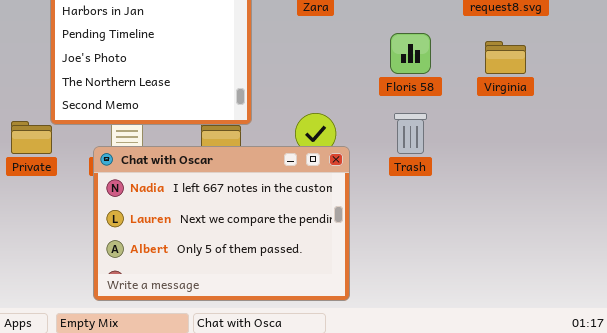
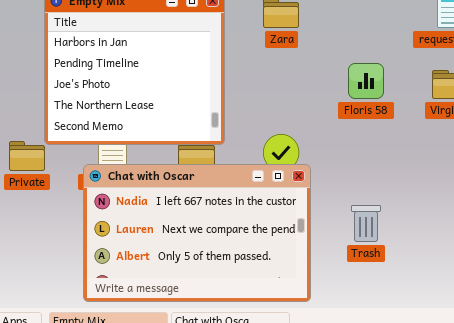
Trash: [394,113,427,154] -> [351,205,381,242], moved

